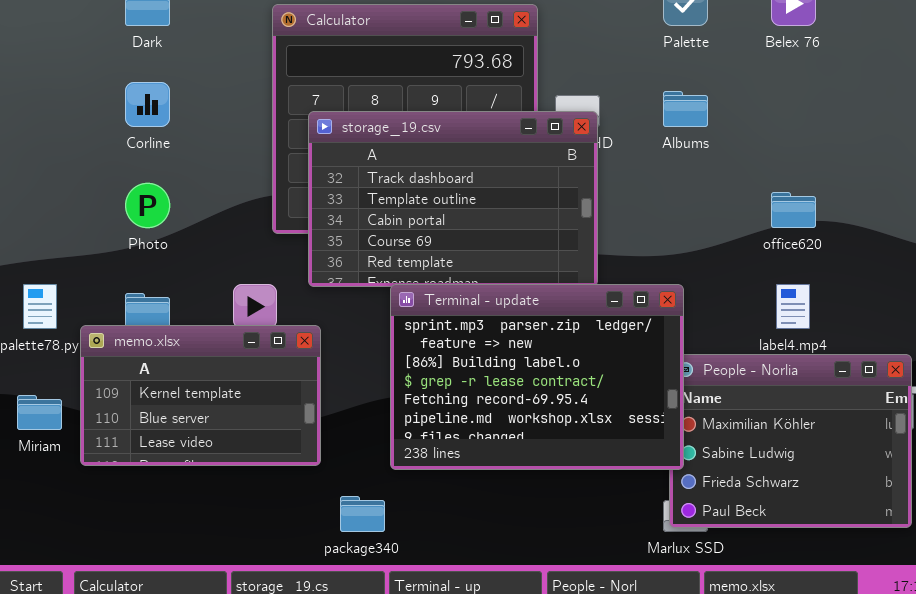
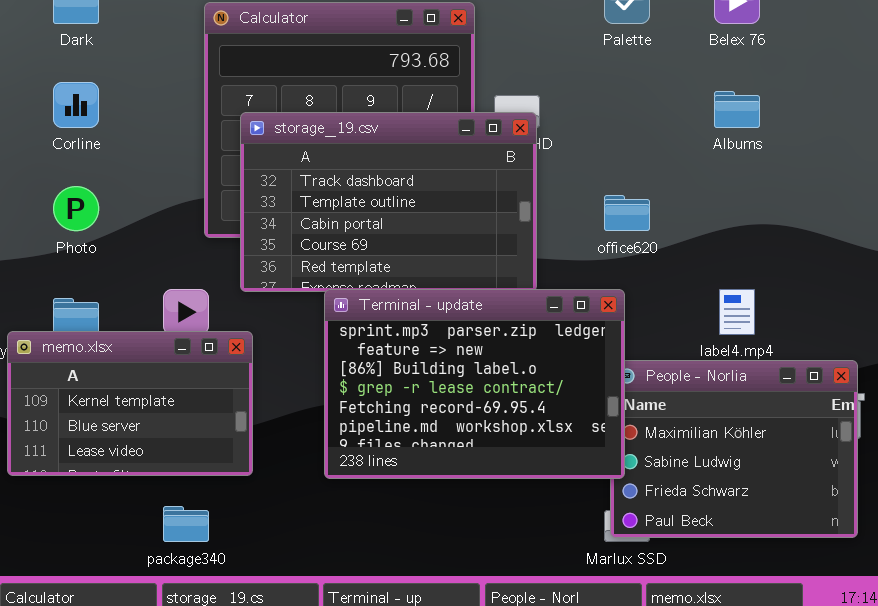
Albums: [663,91,708,127] -> [714,91,760,128], moved
office620: [771,192,816,228] -> [604,195,650,231], moved
package340: [340,496,385,532] -> [163,506,209,542], moved

